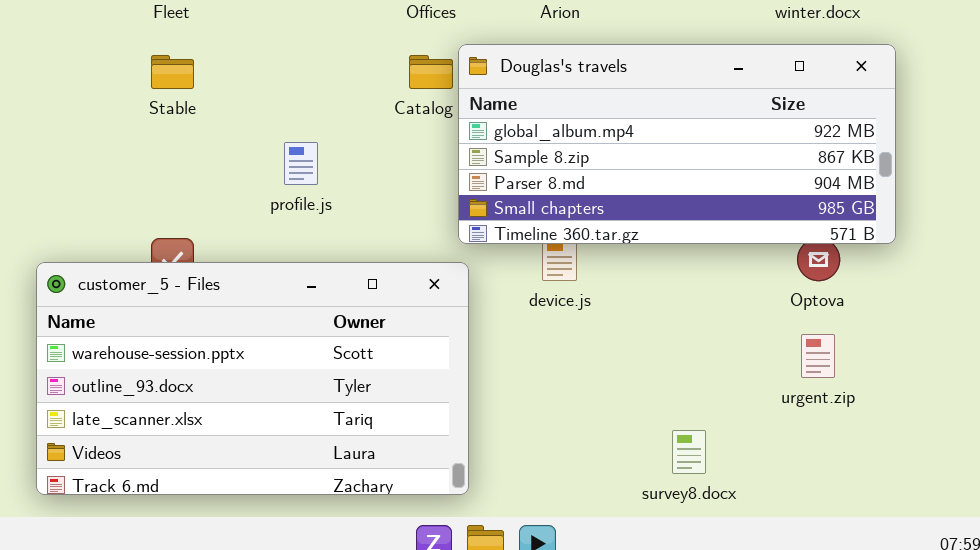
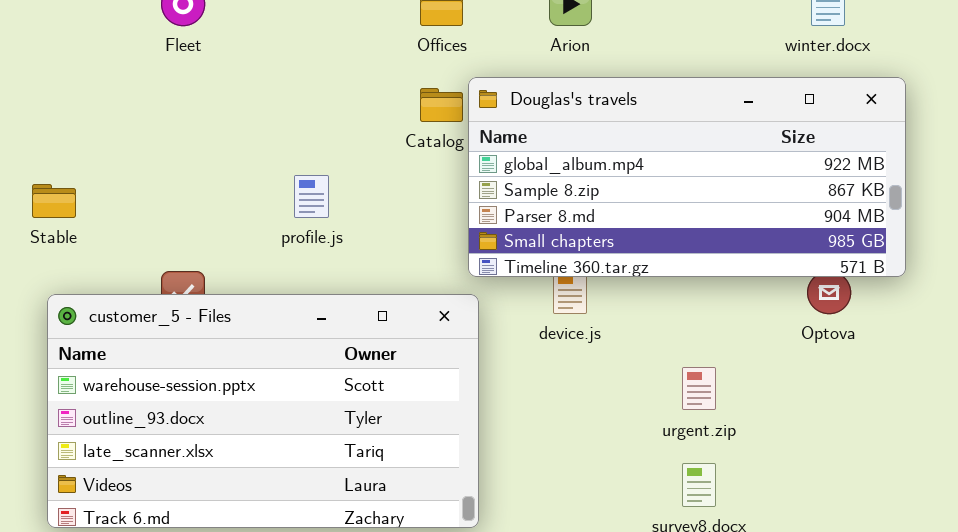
Stable: [151,55,194,89] -> [32,184,76,218], moved
urgent.zip: [801,334,835,378] -> [682,367,716,410], moved

